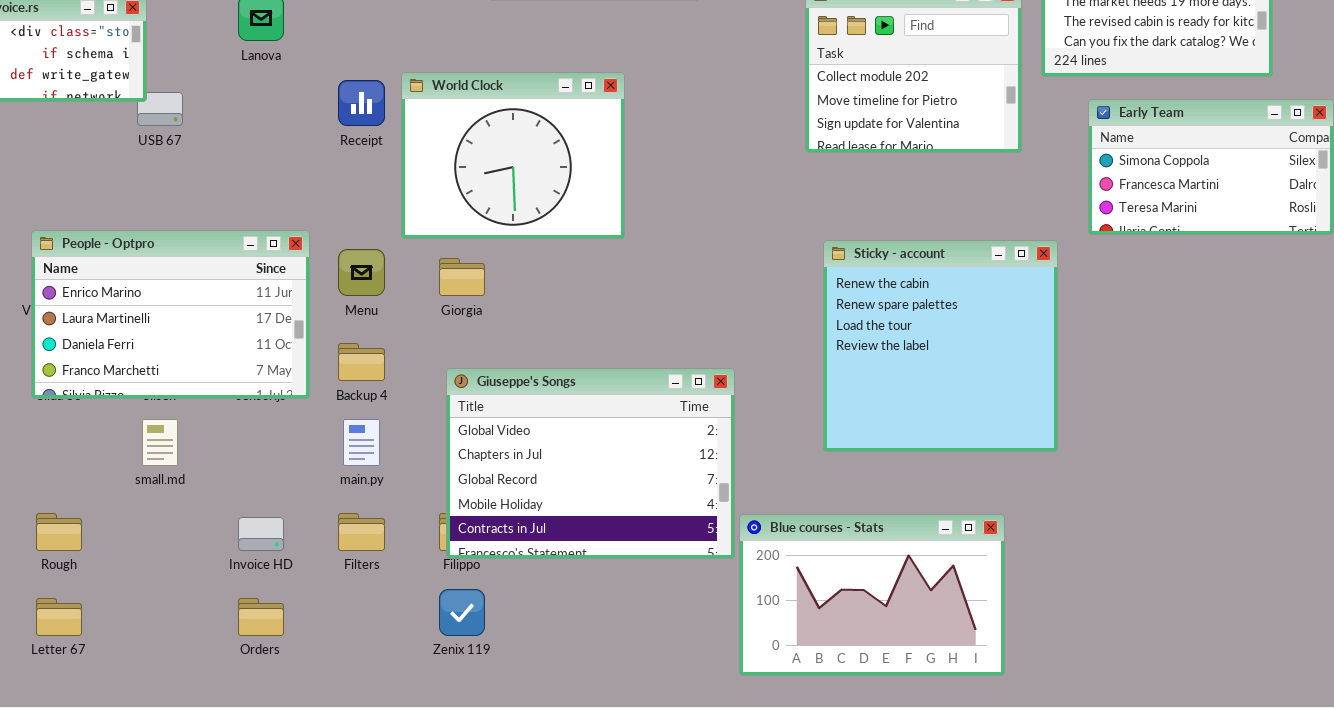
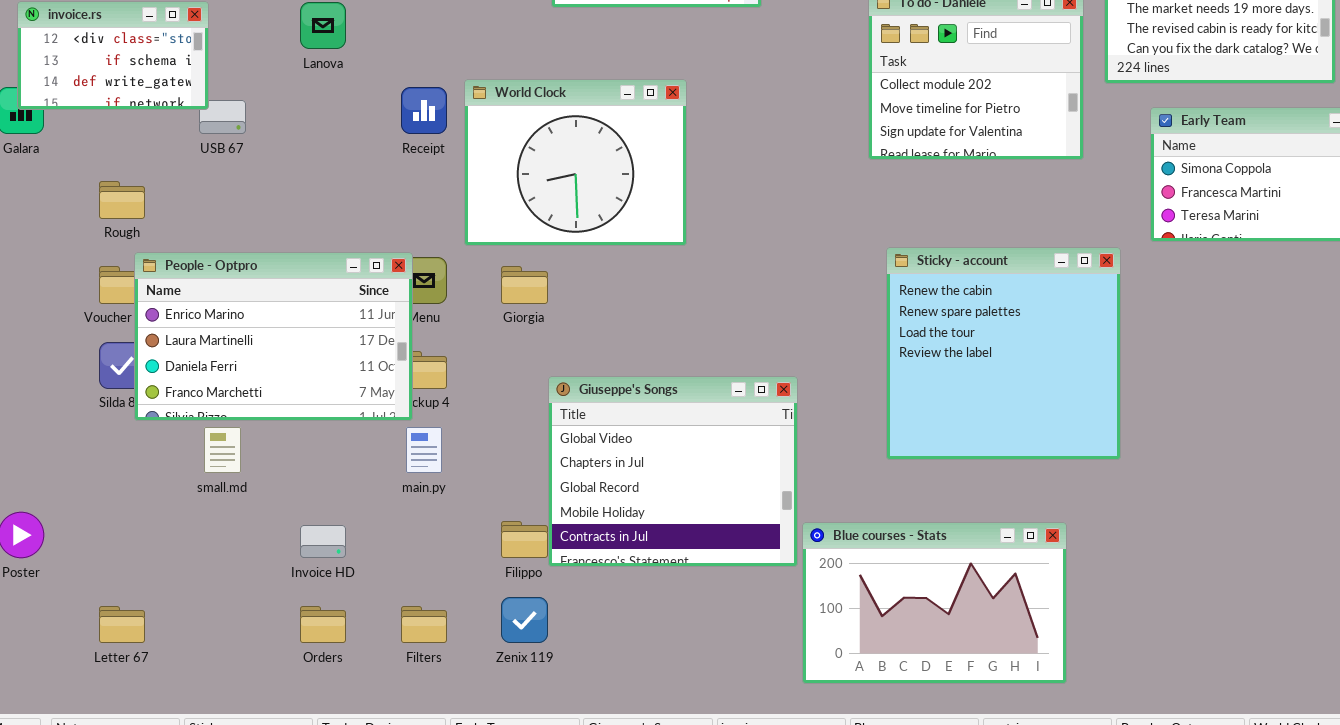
People - Optpro: [31,230,310,399] -> [134,252,413,421], moved
Giuseppe's Songs: [446,368,735,559] -> [548,376,798,567], resized
Rough: [36,513,82,551] -> [99,181,145,219], moved
Filters: [338,513,385,551] -> [401,606,447,643], moved

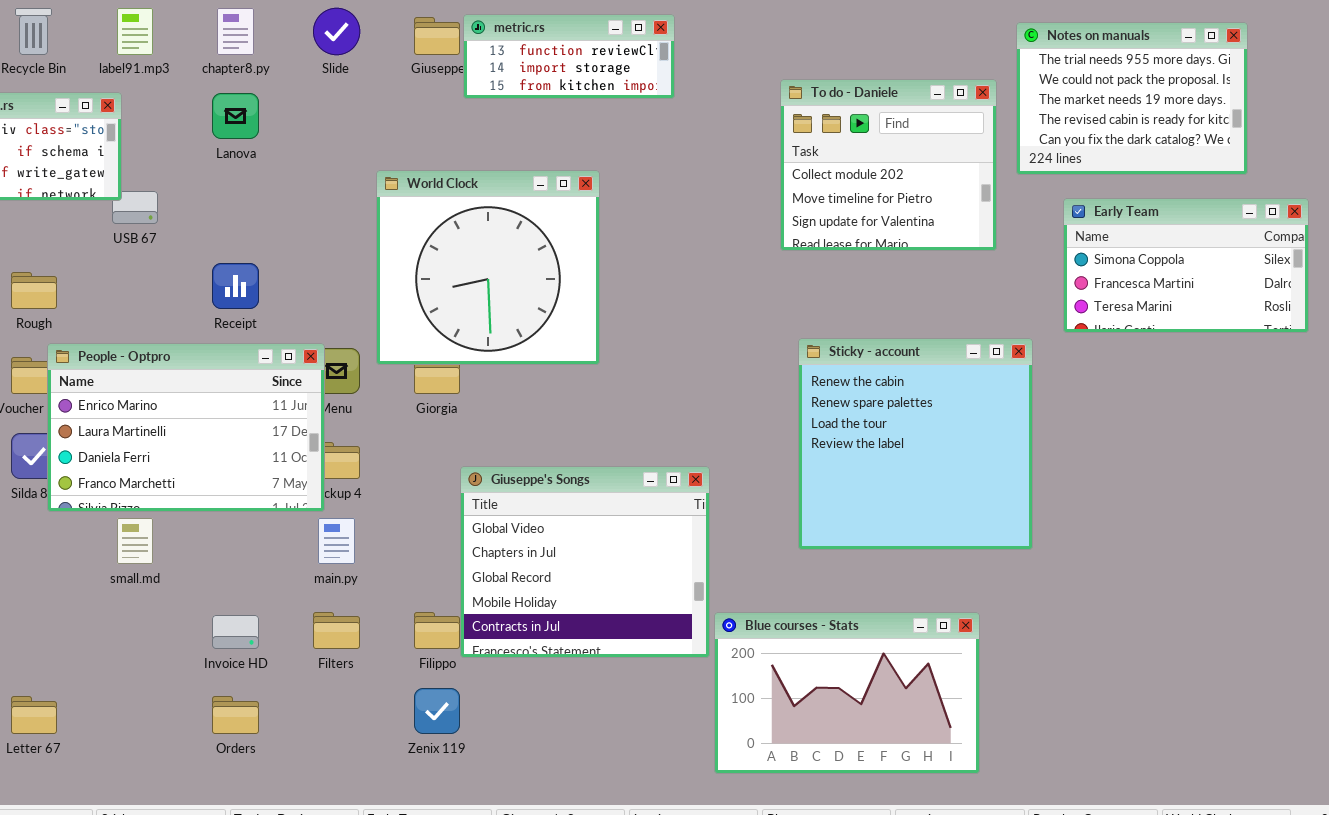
World Clock: [464,79,687,246] -> [376,170,600,365], resized
Receipt: [401,87,447,134] -> [212,263,259,309], moved
Filters: [401,606,447,643] -> [313,612,360,649], moved

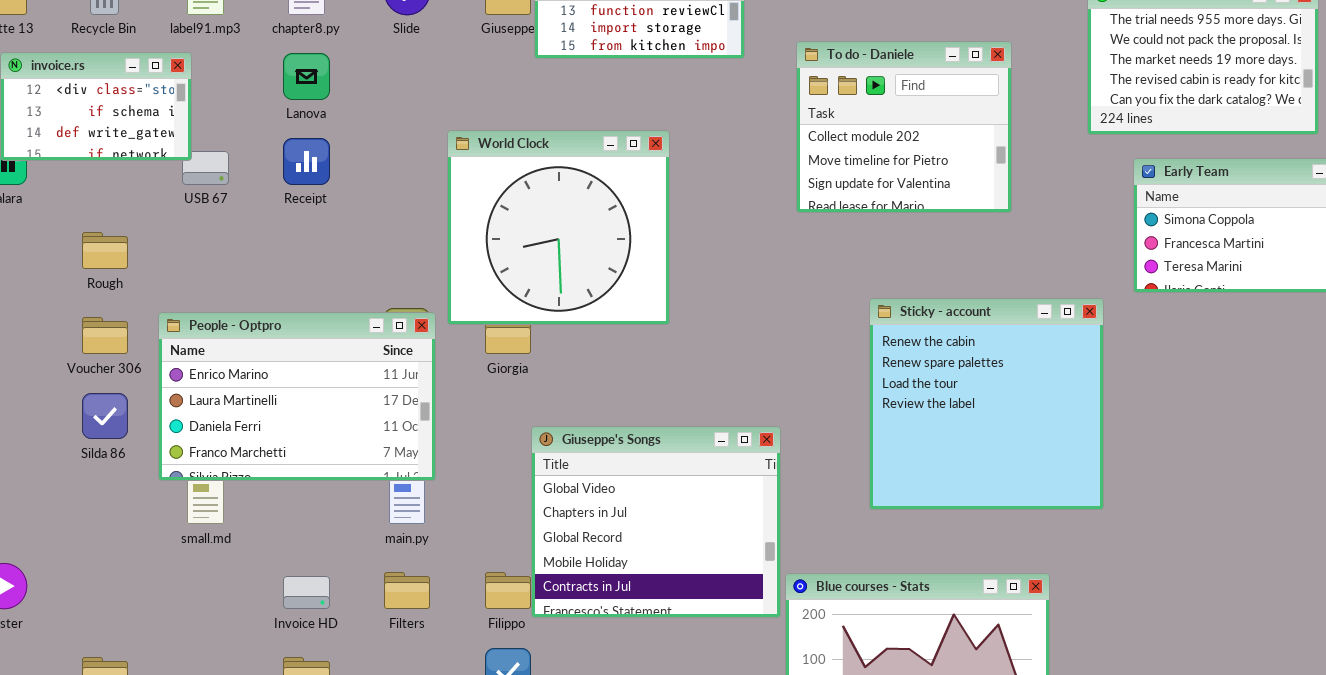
To do - Daniele: [780,79,997,251] -> [796,41,1012,213], moved
Receipt: [212,263,259,309] -> [283,138,330,185], moved
People - Optpro: [47,343,325,512] -> [158,312,436,481], moved

